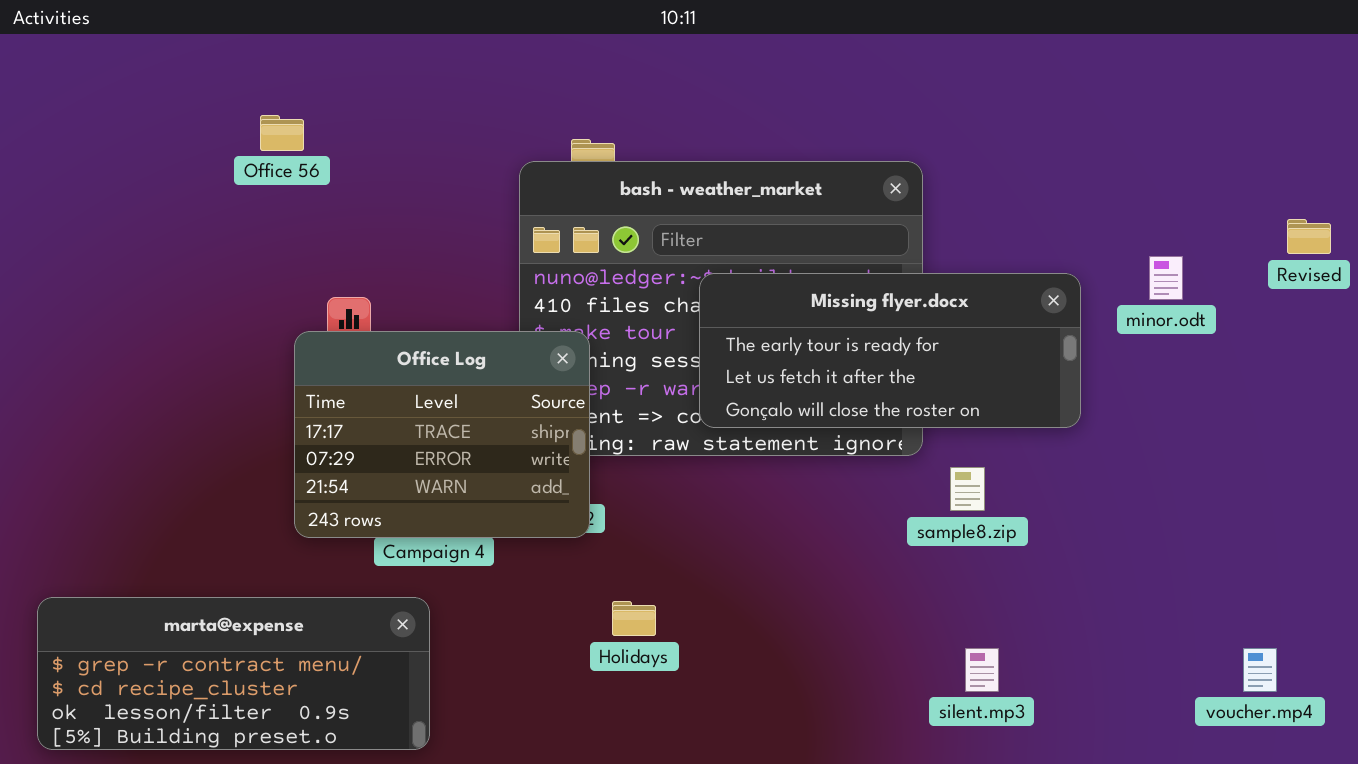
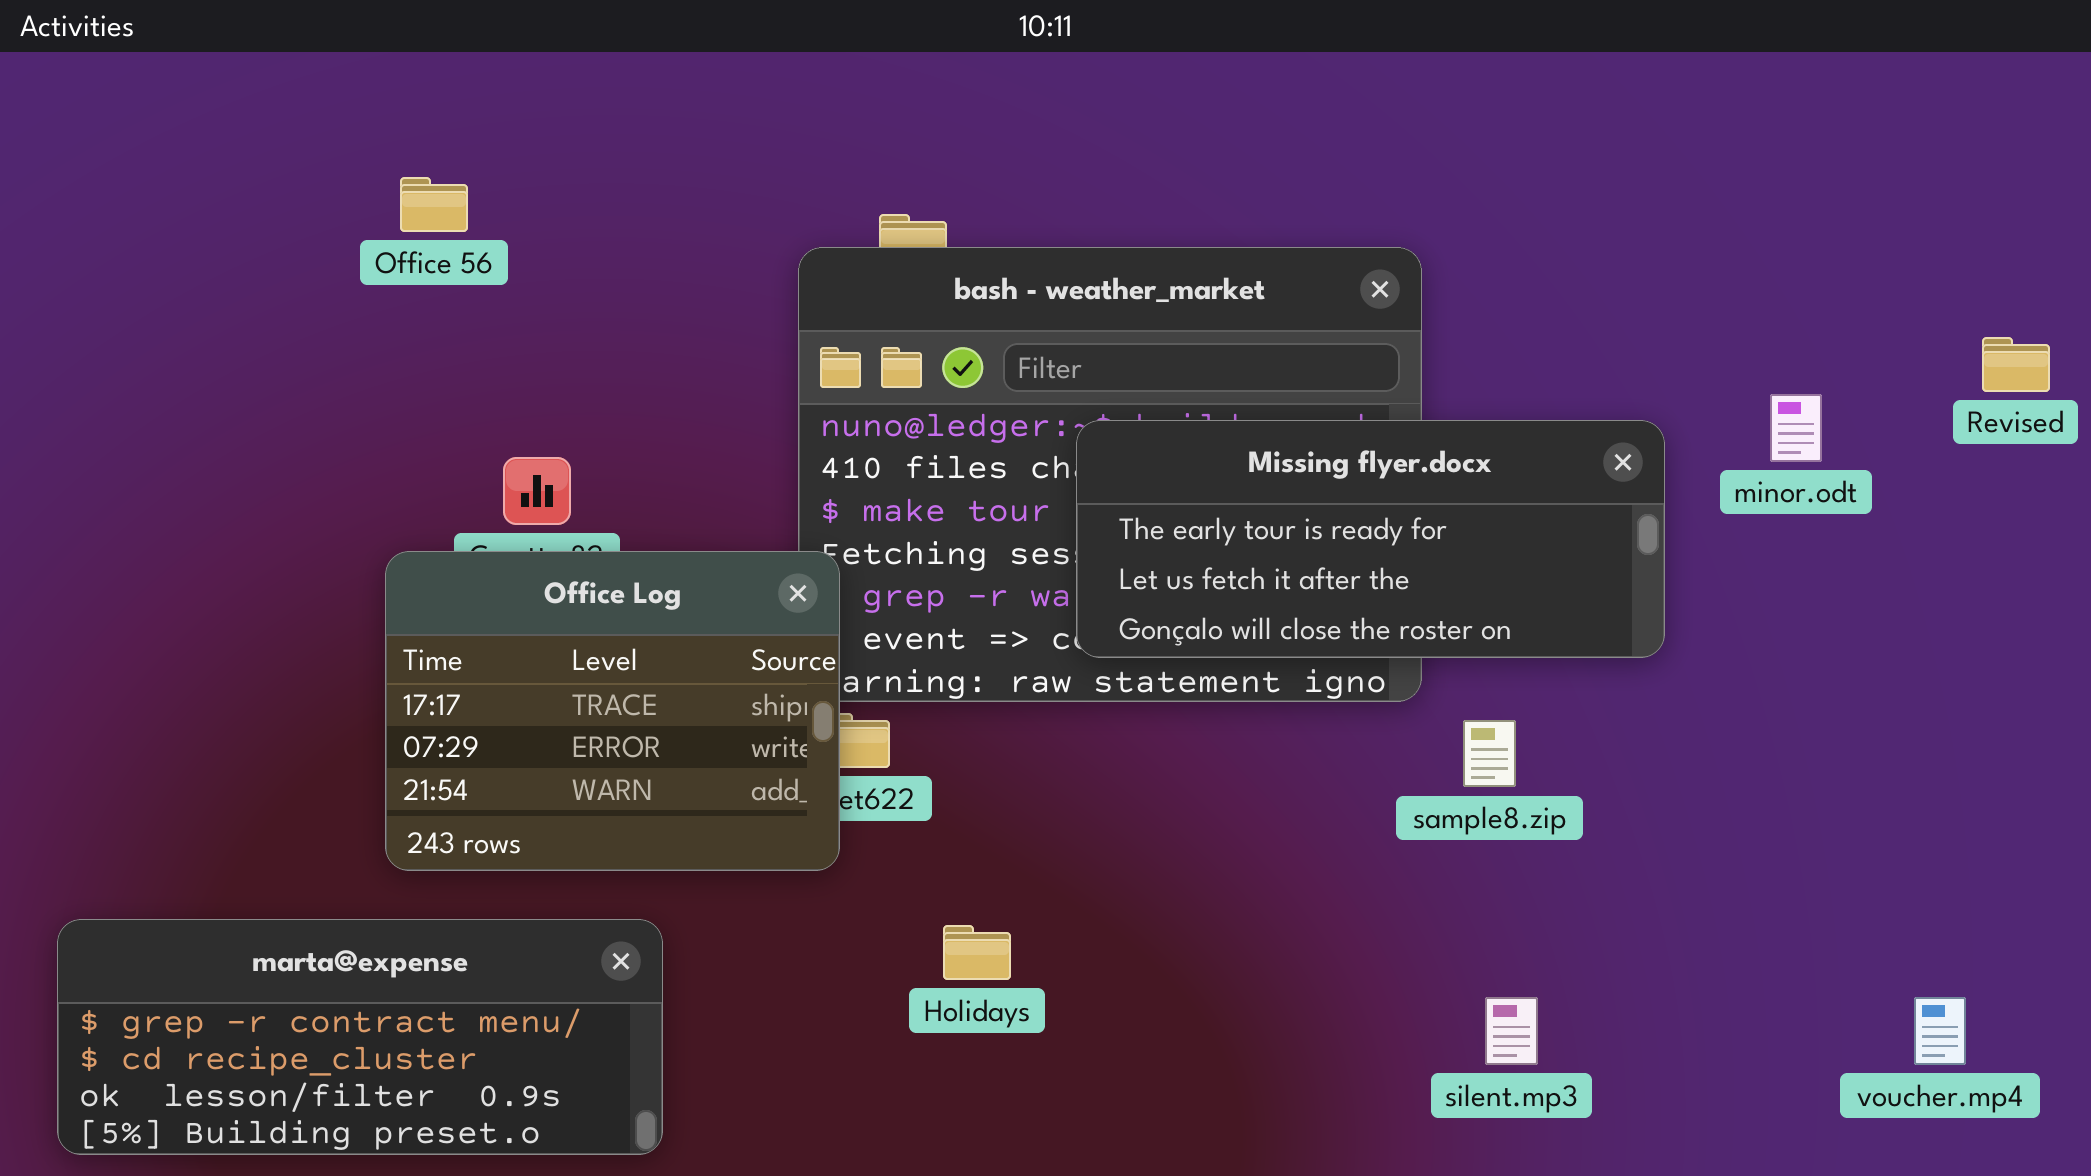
Office Log: [294,331,590,538] -> [385,551,840,871], moved

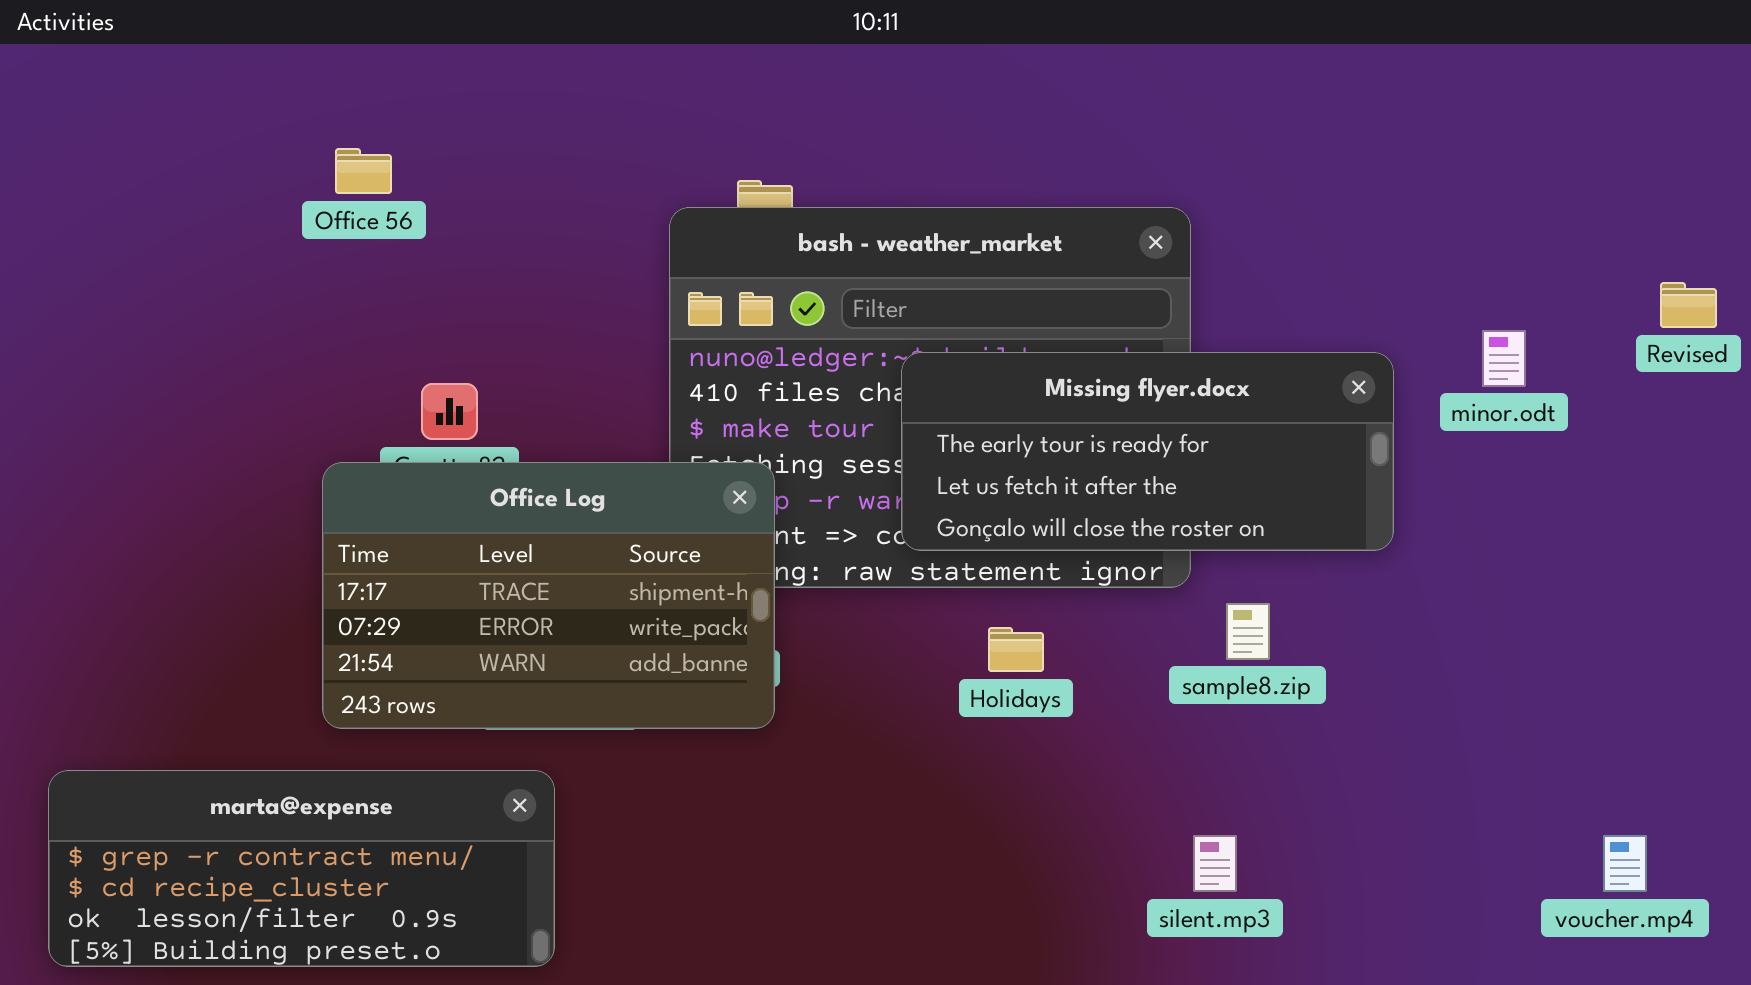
Office Log: [385,551,840,871] -> [322,462,775,729], resized
Holidays: [943,925,1011,980] -> [988,627,1044,672], moved
silent.mp3: [1485,997,1538,1065] -> [1193,835,1237,892], moved

